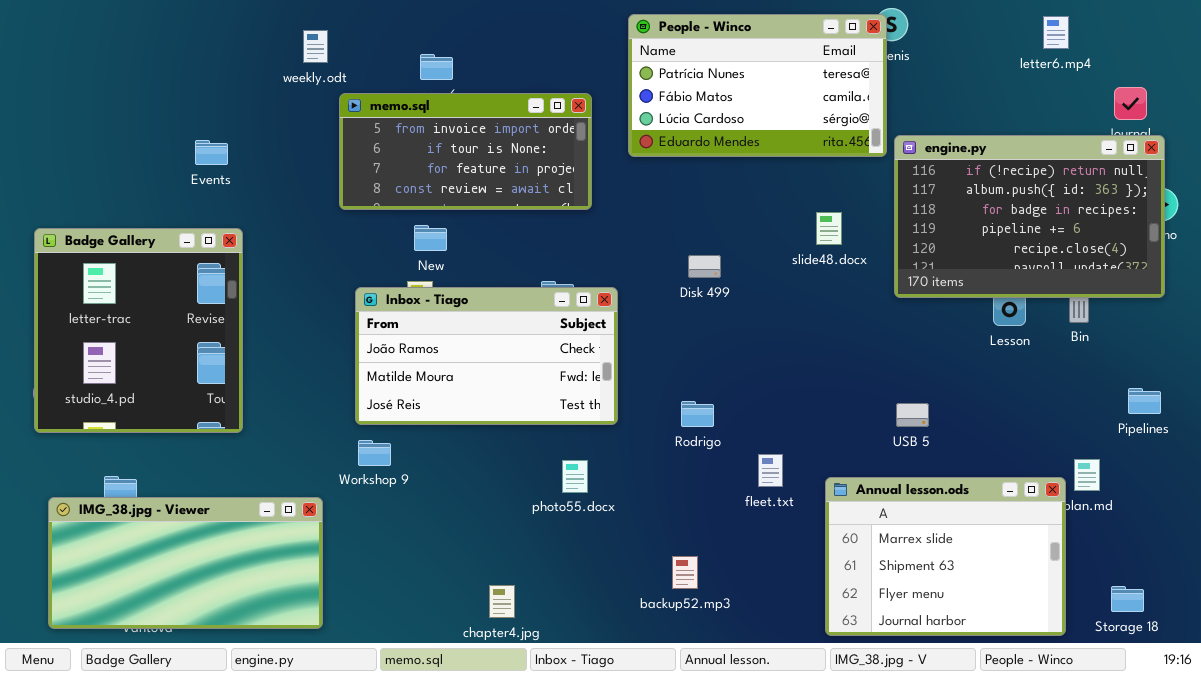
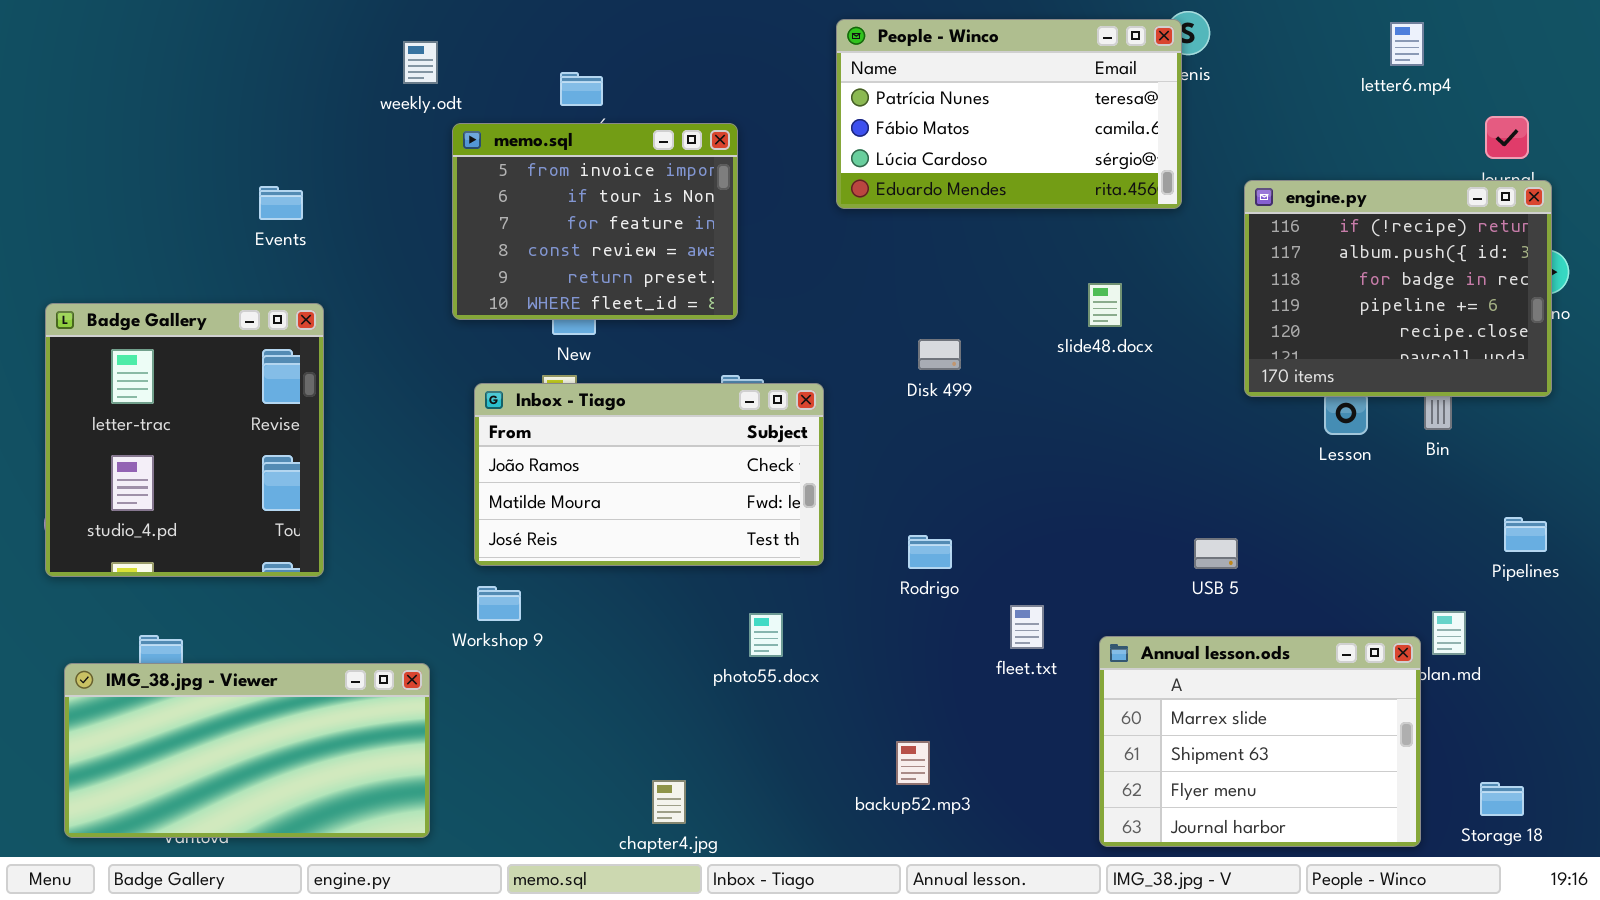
memo.sql: [339,93,592,210] -> [452,123,738,320], resized
engine.py: [894,135,1165,298] -> [1244,180,1552,397], resized

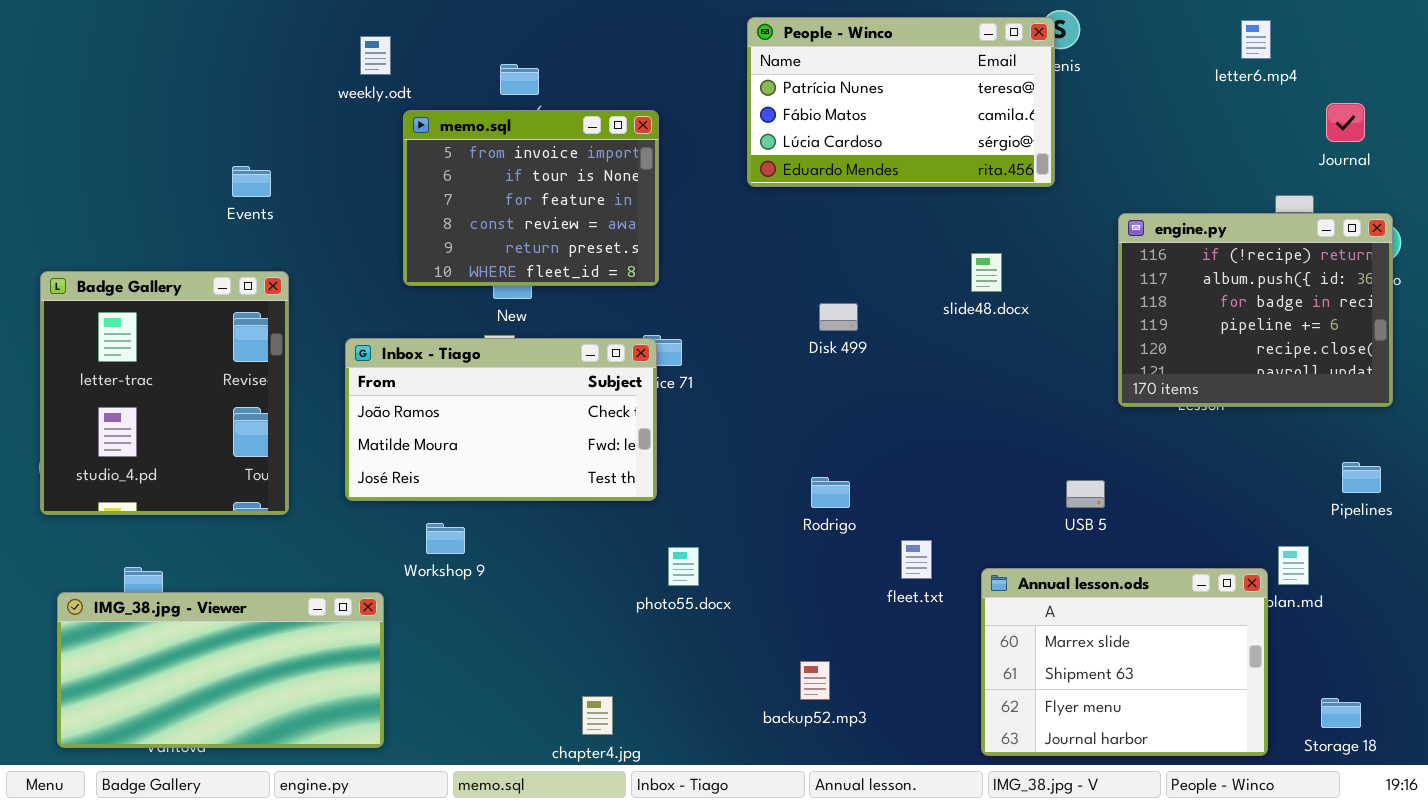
engine.py: [1244,180,1552,397] -> [1118,213,1393,407], moved
Inbox - Tiago: [474,383,824,566] -> [345,338,657,501], moved

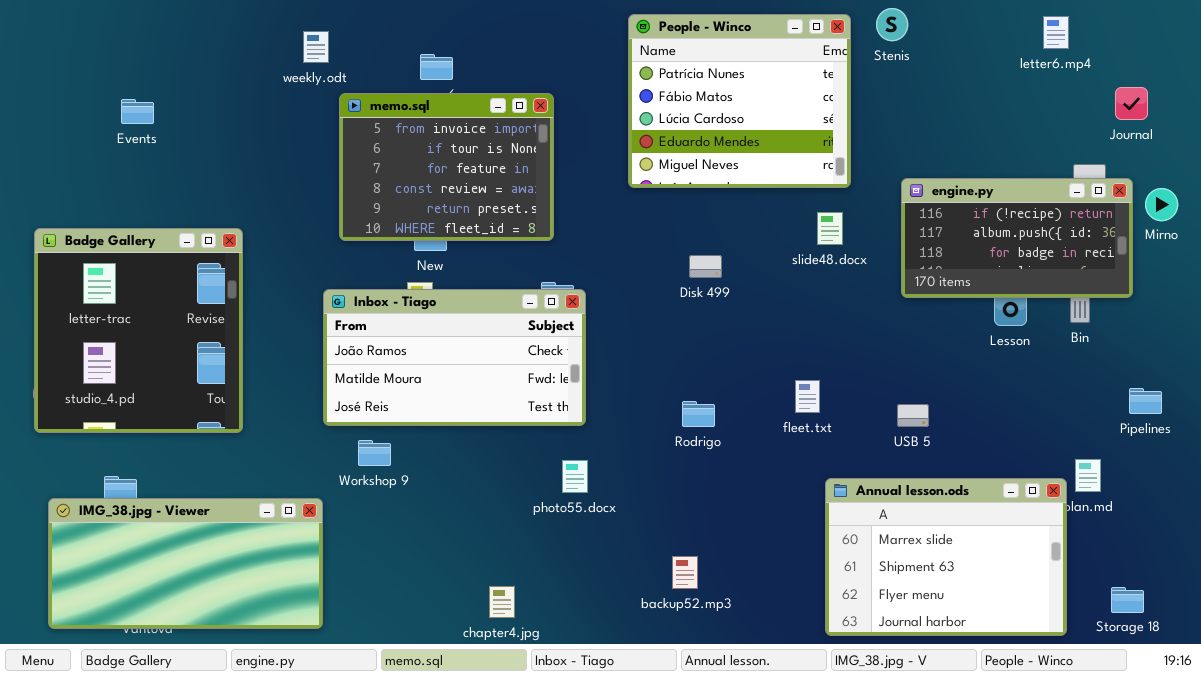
People - Winco: [747,17,1055,187] -> [628,14,851,188], resized
Events: [232,166,271,197] -> [121,99,154,124], moved
engine.py: [1118,213,1393,407] -> [901,178,1133,298], moved, resized
Inbox - Tiago: [345,338,657,501] -> [323,289,586,426], moved
fleet.txt: [901,540,932,579] -> [795,380,820,413], moved

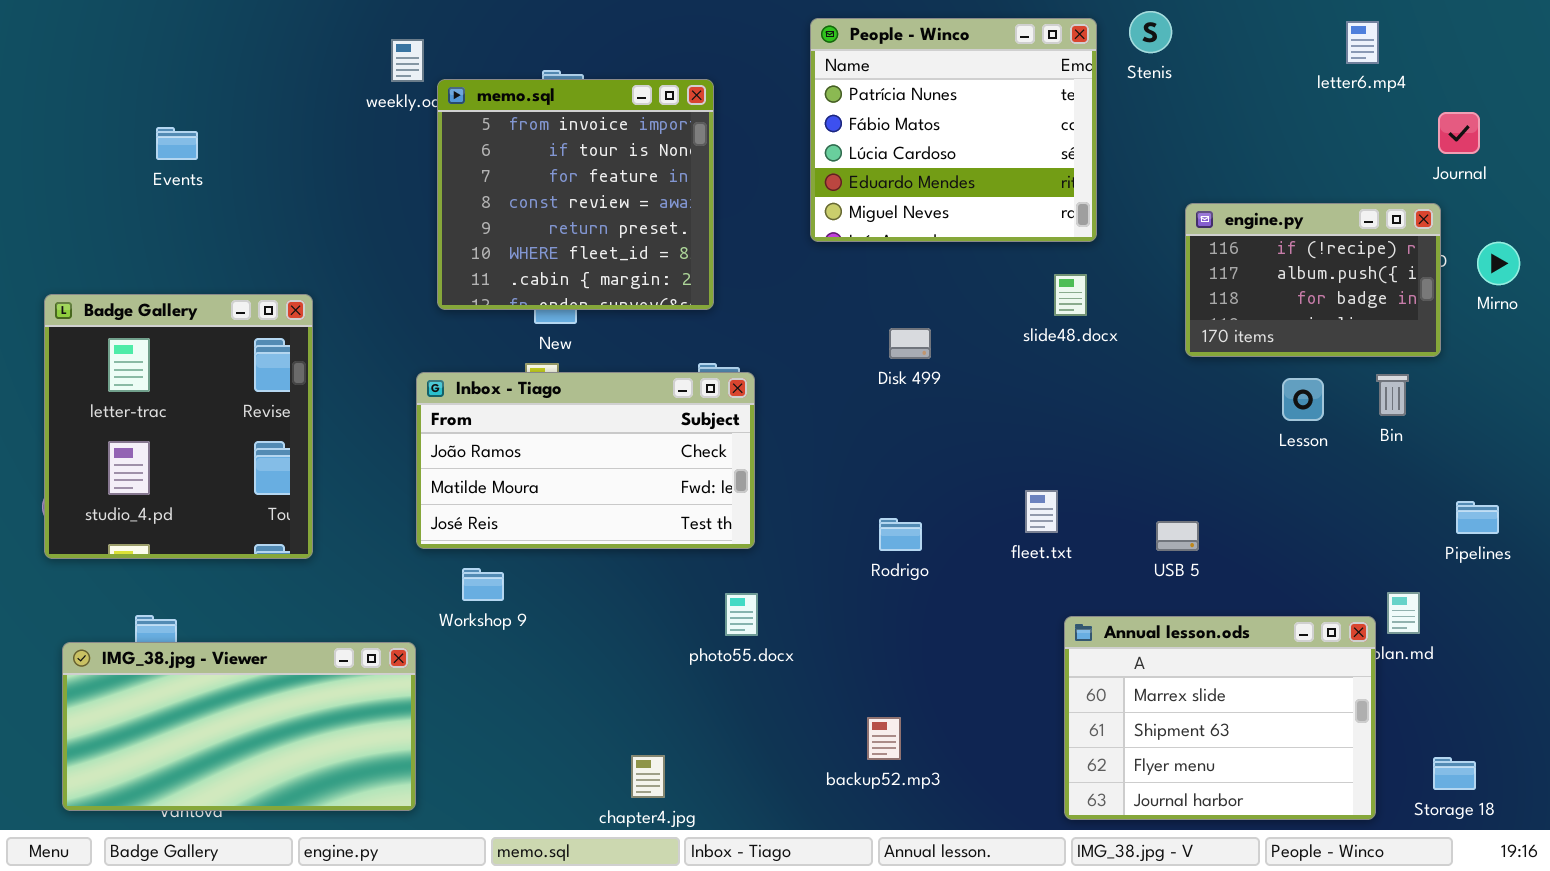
memo.sql: [339,93,554,241] -> [437,79,714,310], resized
engine.py: [901,178,1133,298] -> [1185,203,1441,357], moved, resized

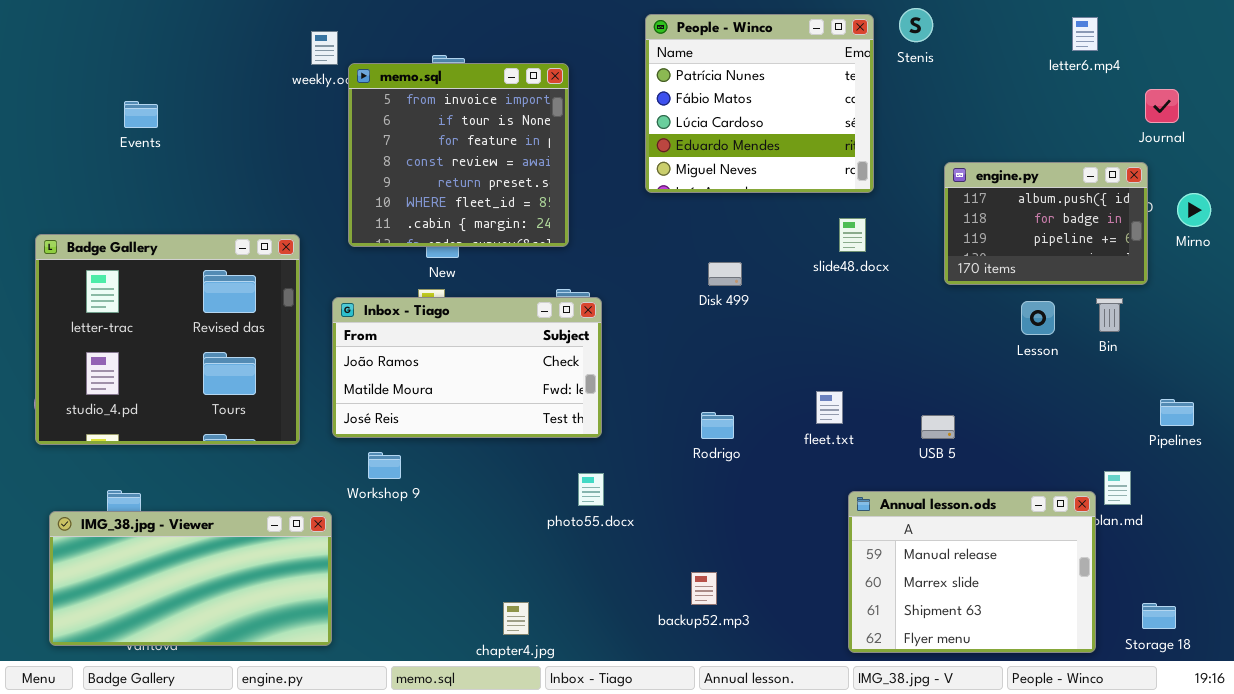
engine.py: [1185,203,1441,357] -> [944,162,1148,285], scrolled down 1 row
Badge Gallery: [44,294,313,559] -> [35,234,300,445], resized
Annual lesson.ods: [1064,616,1376,820] -> [848,491,1096,653], scrolled up 1 row

